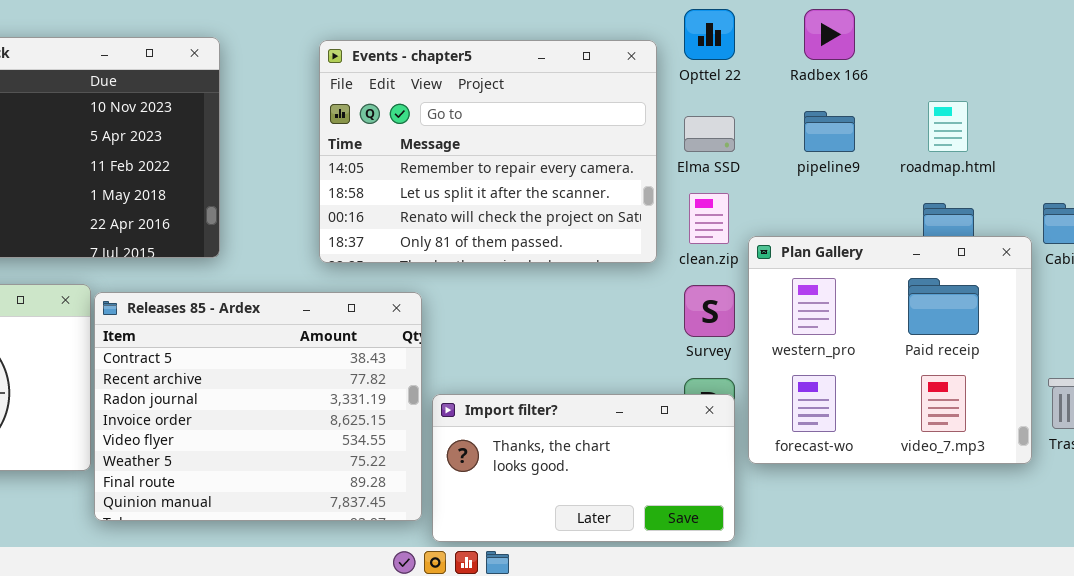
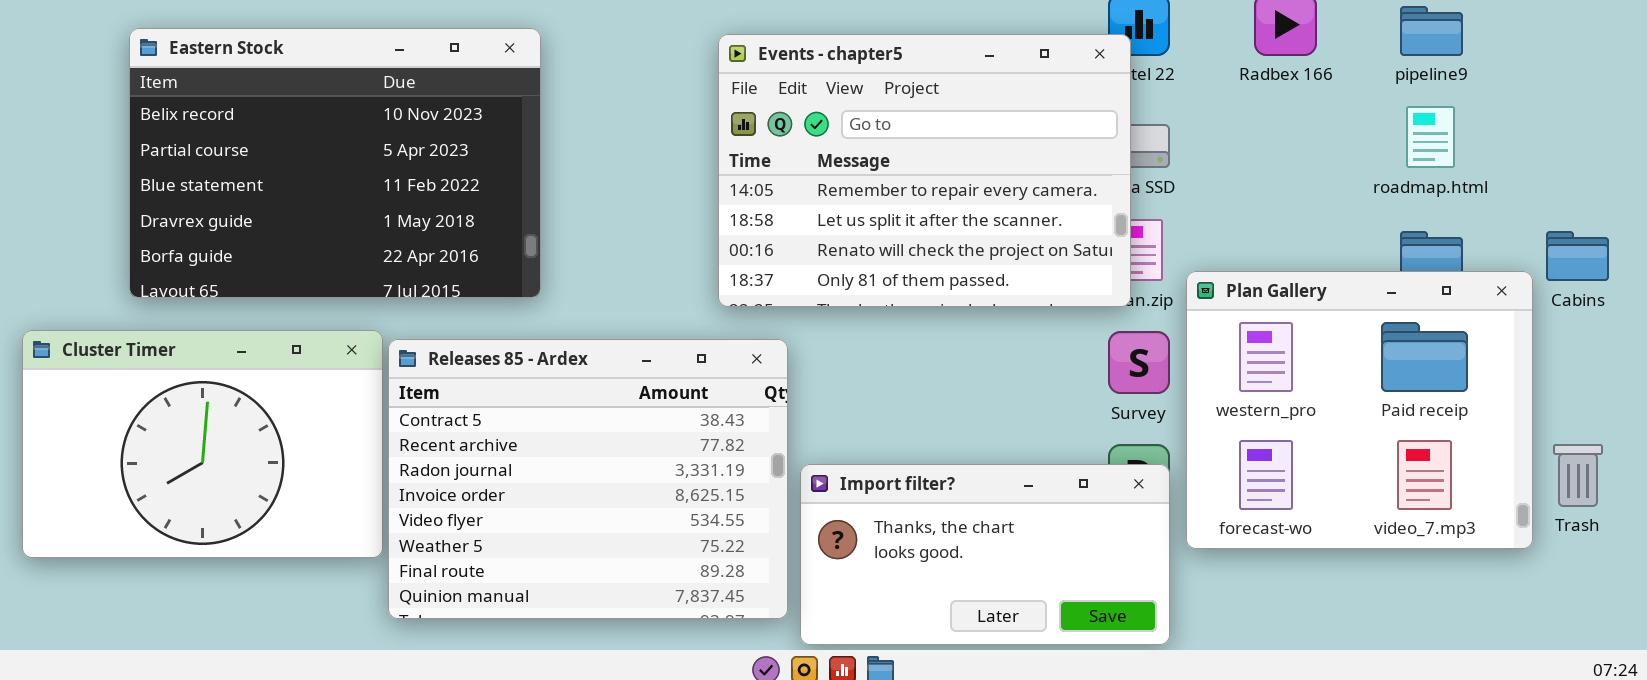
Events - chapter5: [319,40,657,263] -> [718,34,1131,307], moved
pipeline9: [804,111,855,152] -> [1400,6,1463,56], moved

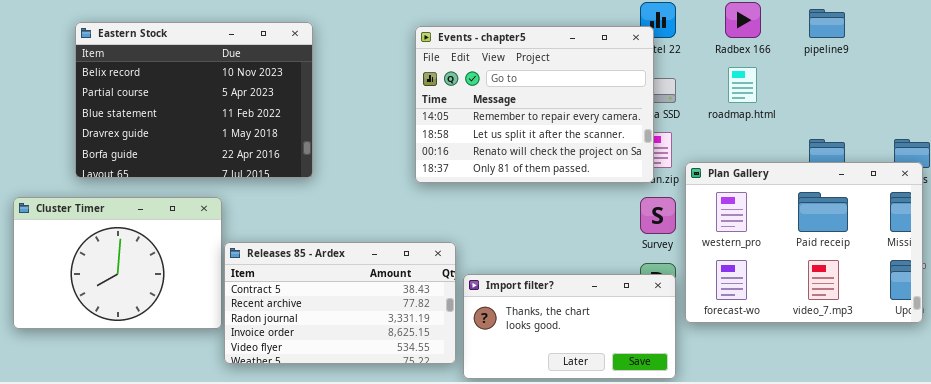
roadmap.html: [1406,106,1455,168] -> [728,67,757,103], moved
Plan Gallery: [1186,271,1533,549] -> [685,162,923,323], resized
Releases 85 - Ardex: [388,339,788,619] -> [224,242,456,364], resized

